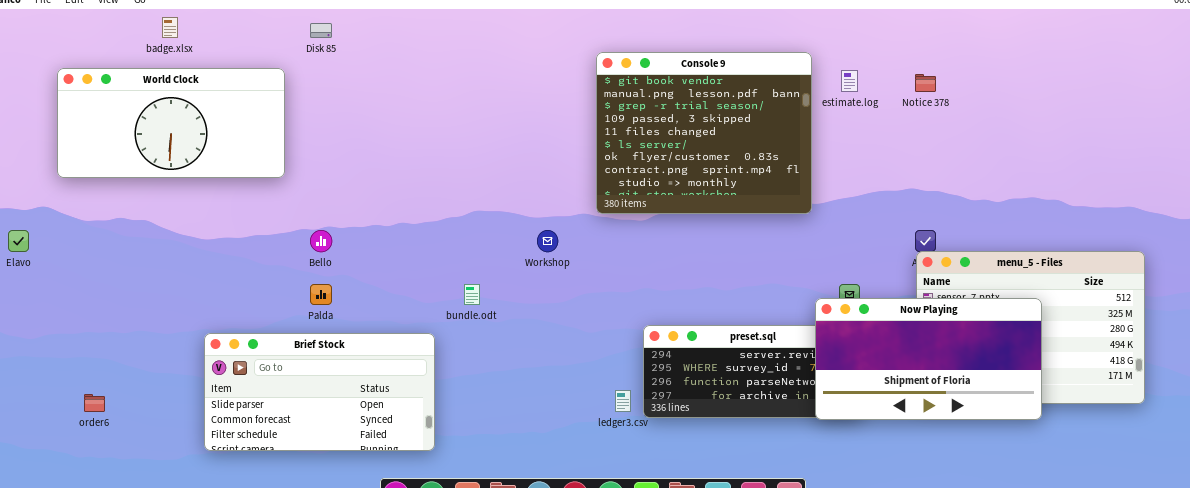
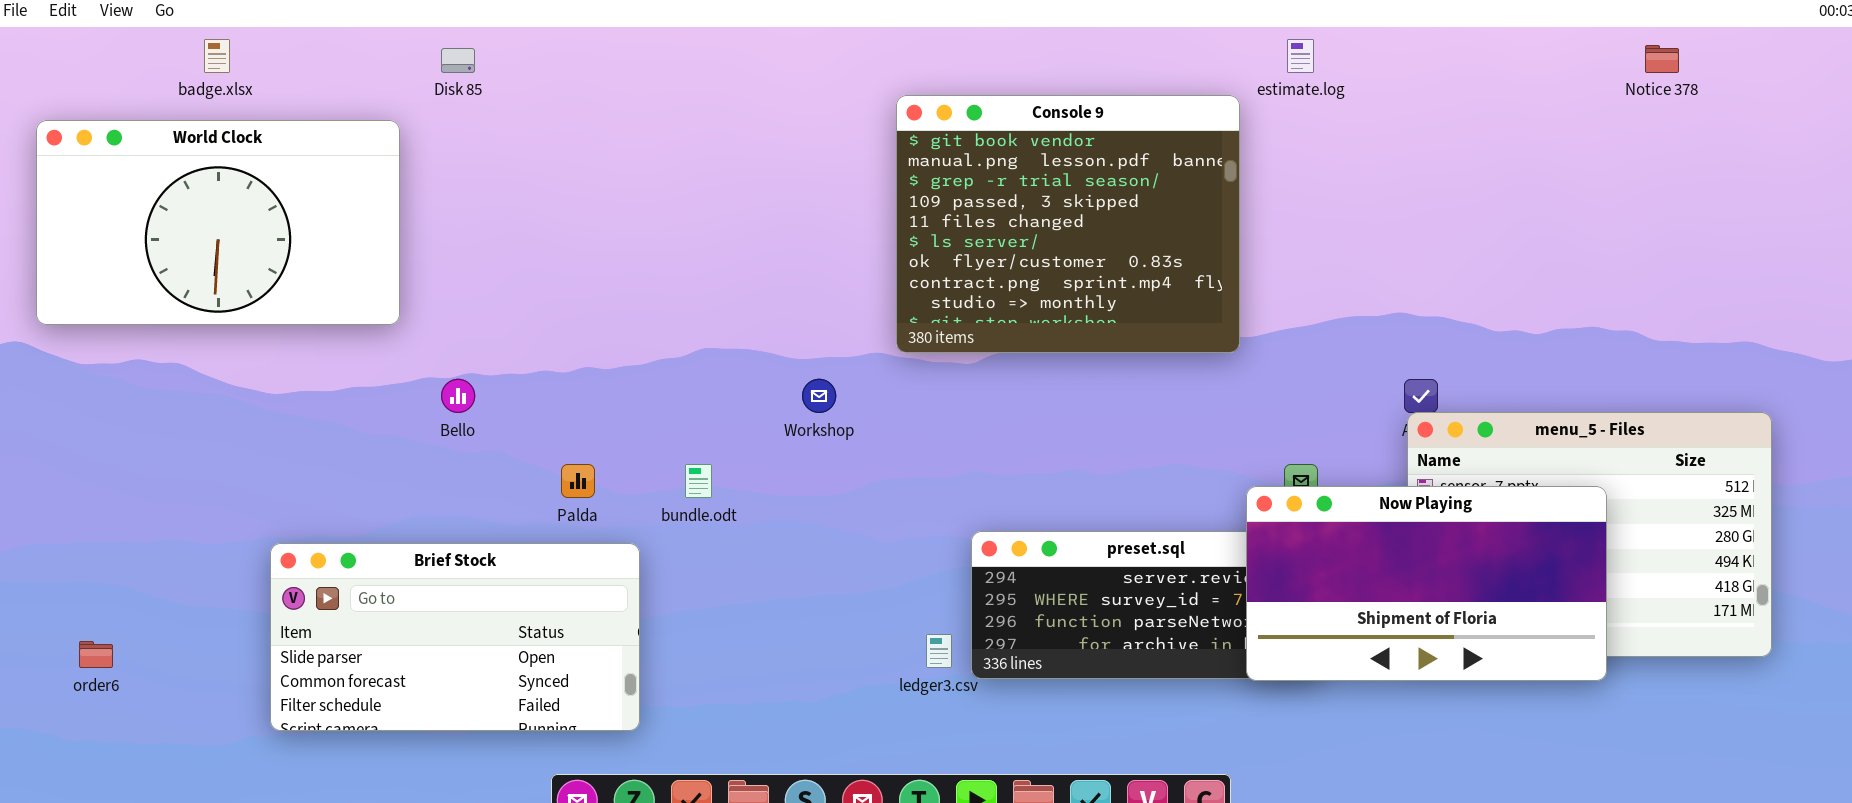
World Clock: [57,68,285,178] -> [36,120,400,325], resized
estimate.log: [841,70,858,92] -> [1287,39,1314,73], moved
Notice 378: [915,74,936,92] -> [1645,45,1679,73], moved
Palda: [310,284,332,305] -> [561,464,595,498], moved

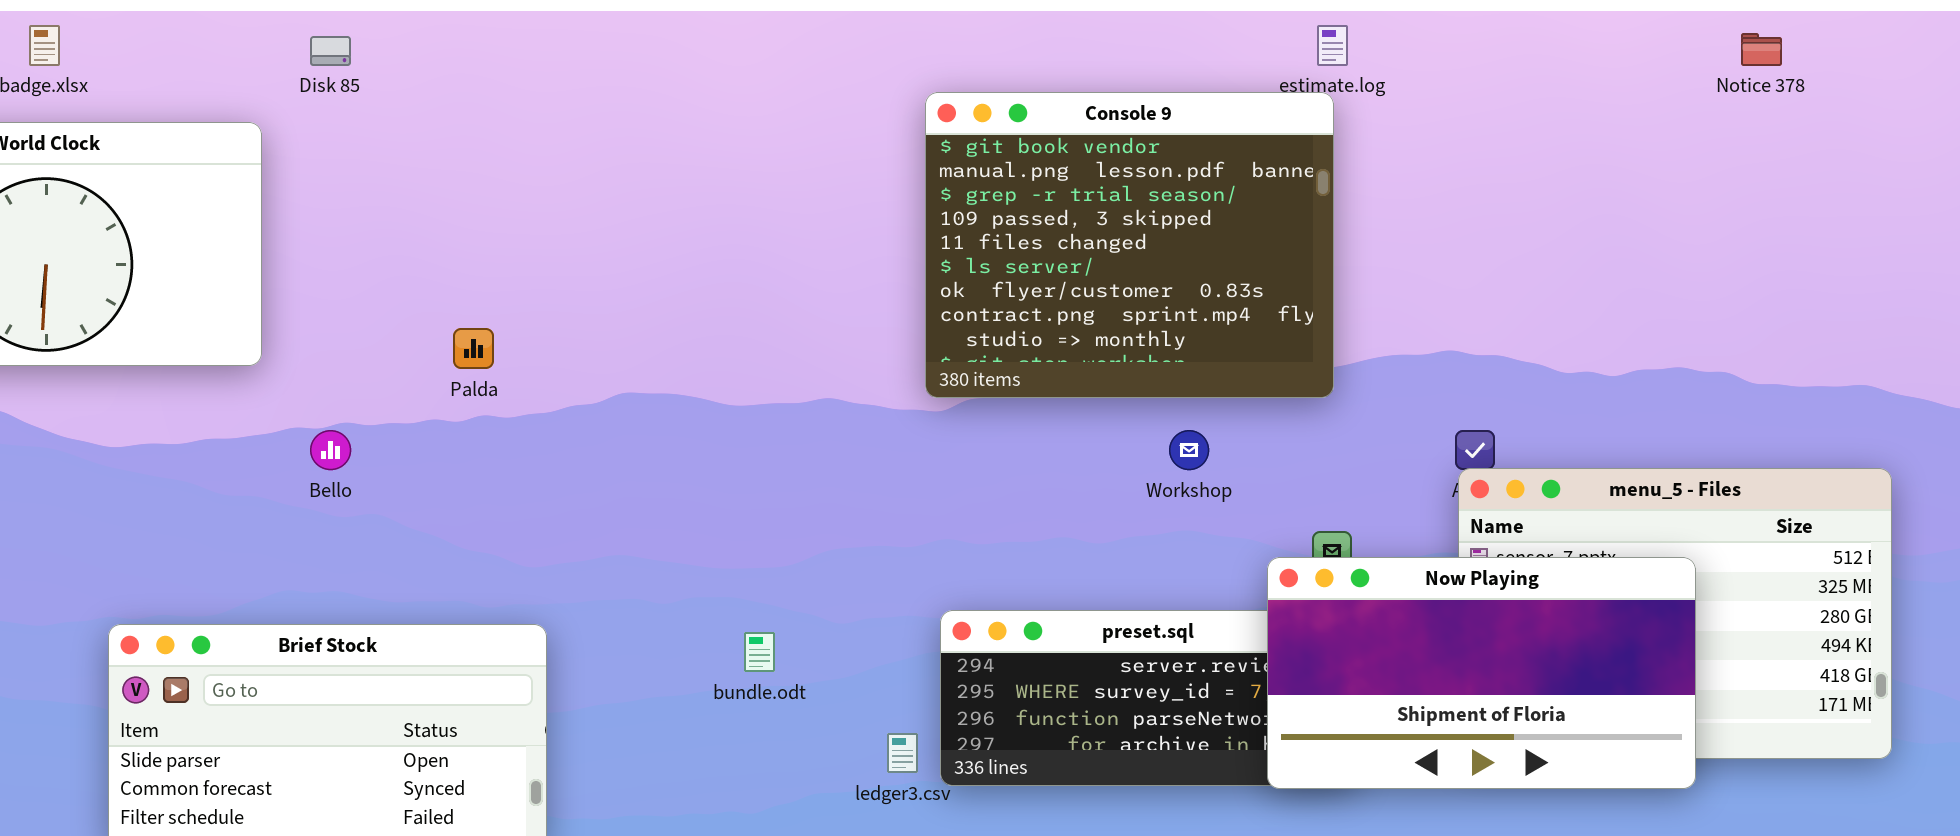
Console 9: [896,95,1240,353] -> [925,92,1334,398], moved
Workshop: [802,379,836,413] -> [1169,430,1209,470], moved
Palda: [561,464,595,498] -> [453,328,494,369], moved
bundle.odt: [685,464,712,498] -> [744,632,775,672], moved

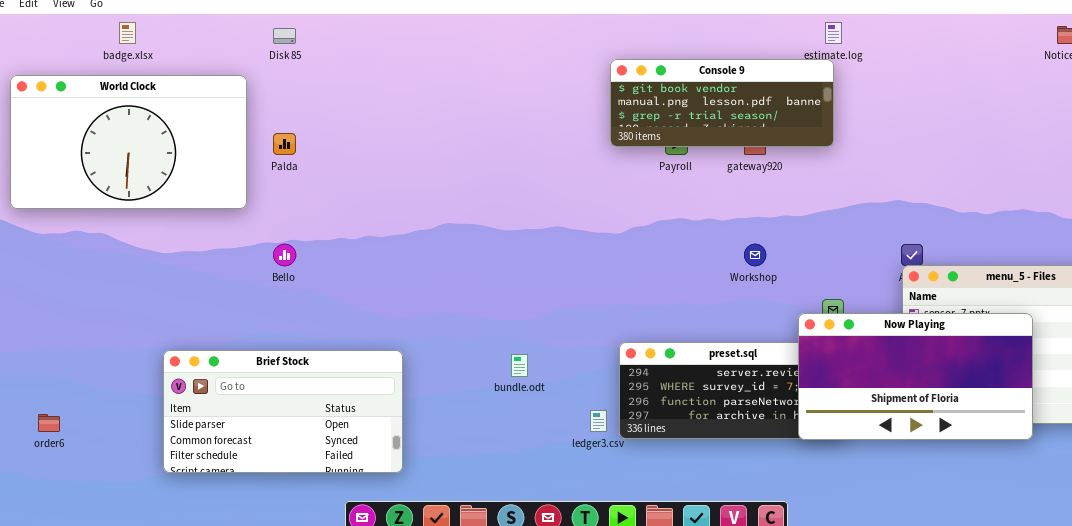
Console 9: [925,92,1334,398] -> [610,59,834,147], resized
Palda: [453,328,494,369] -> [273,133,296,155], moved

